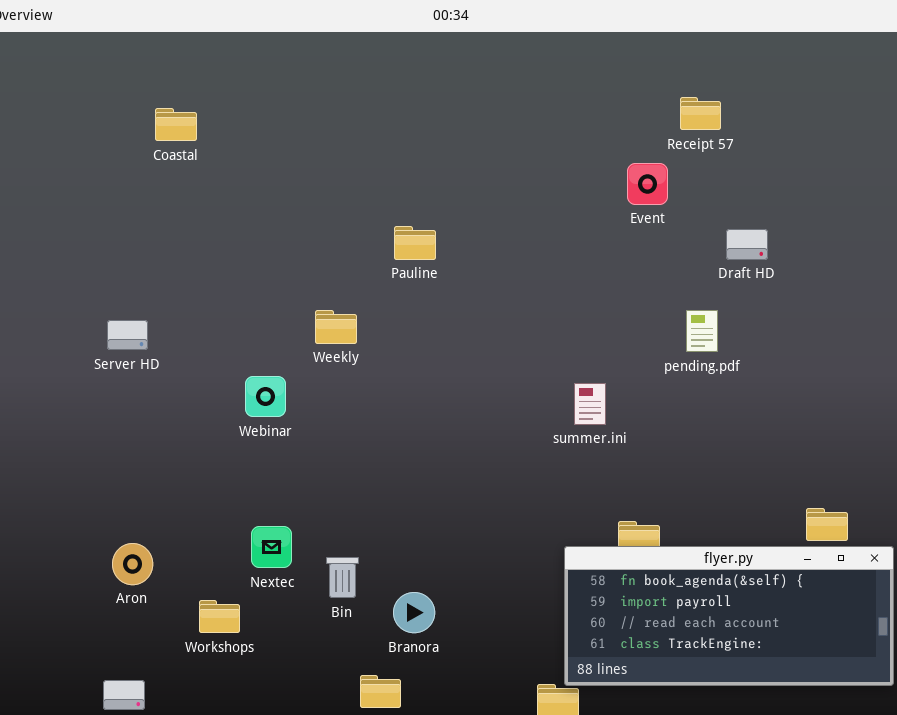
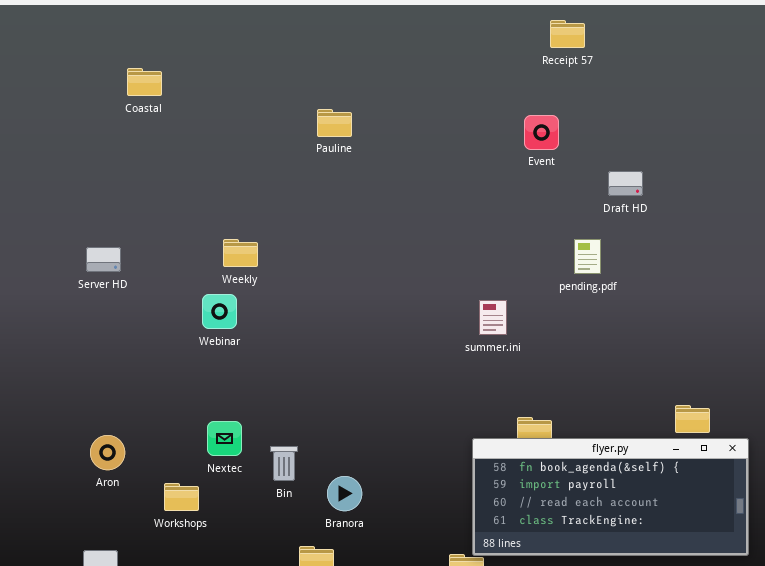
Receipt 57: [680,97,721,130] -> [550,20,585,48], moved
Pauline: [394,226,436,260] -> [317,109,352,137], moved
Weekly: [315,310,357,344] -> [223,239,258,267], moved

